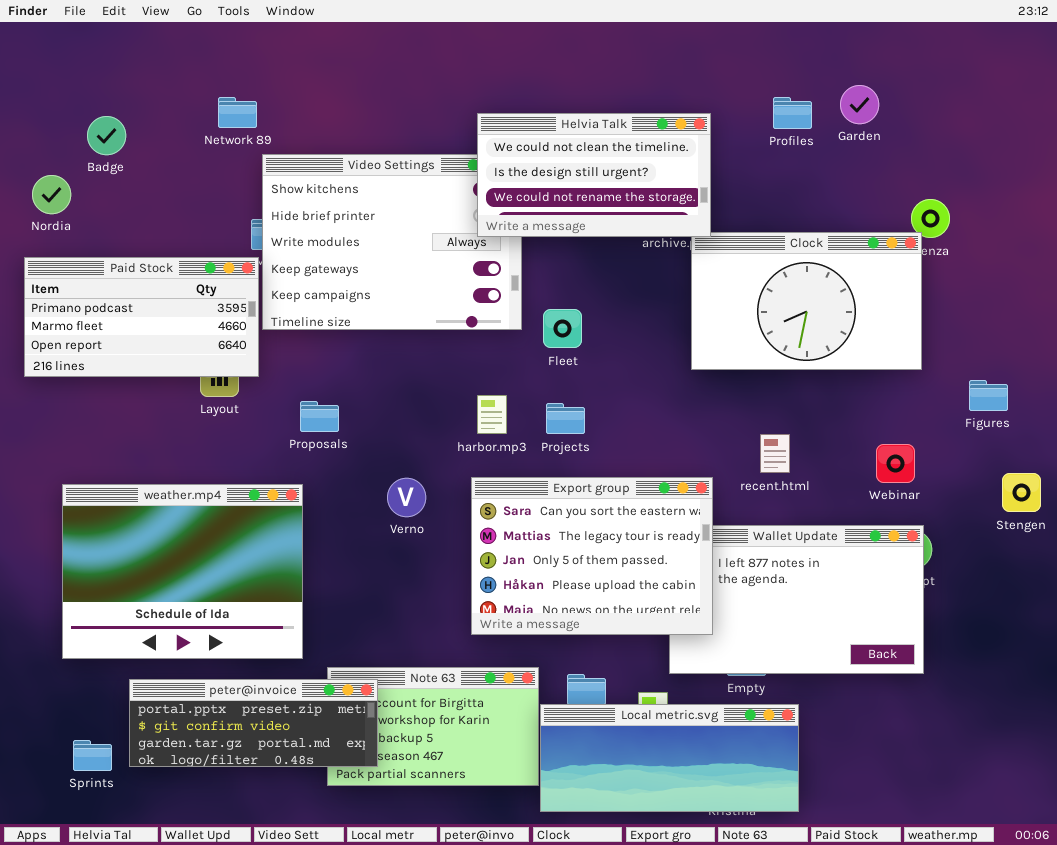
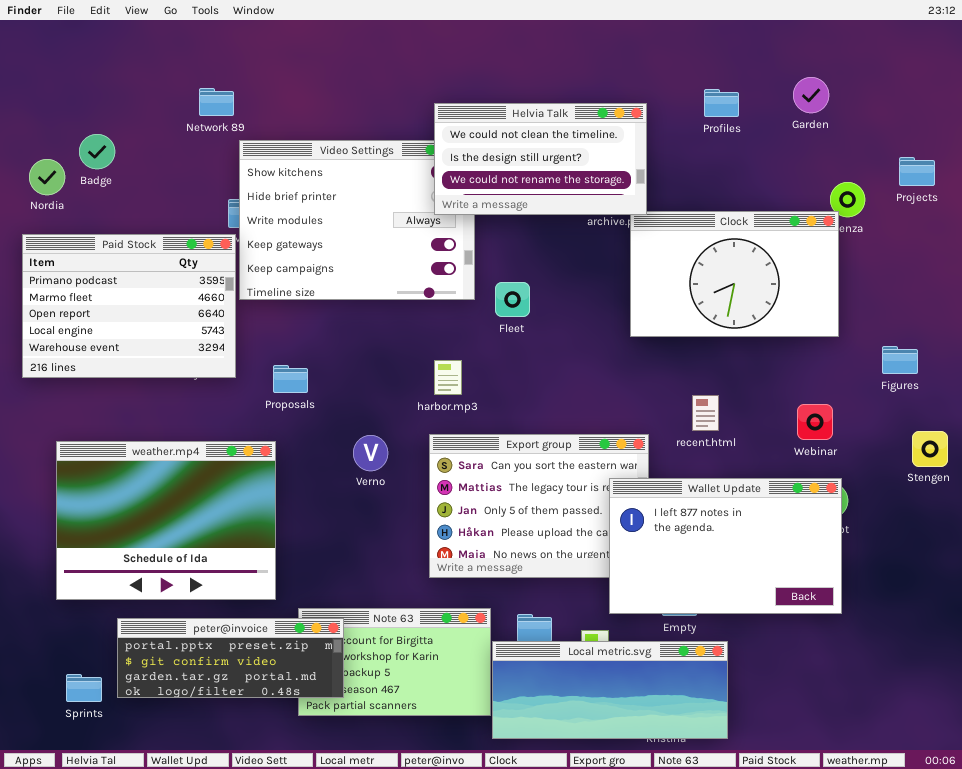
Garden: [840,85,879,124] -> [793,77,829,113], moved
Badge: [87,116,126,155] -> [79,134,115,169], moved
Paid Stock: [24,257,259,377] -> [22,234,236,378], resized
Projects: [546,403,585,434] -> [899,157,935,186], moved
Wallet Update: [669,525,924,674] -> [609,478,842,614], raised

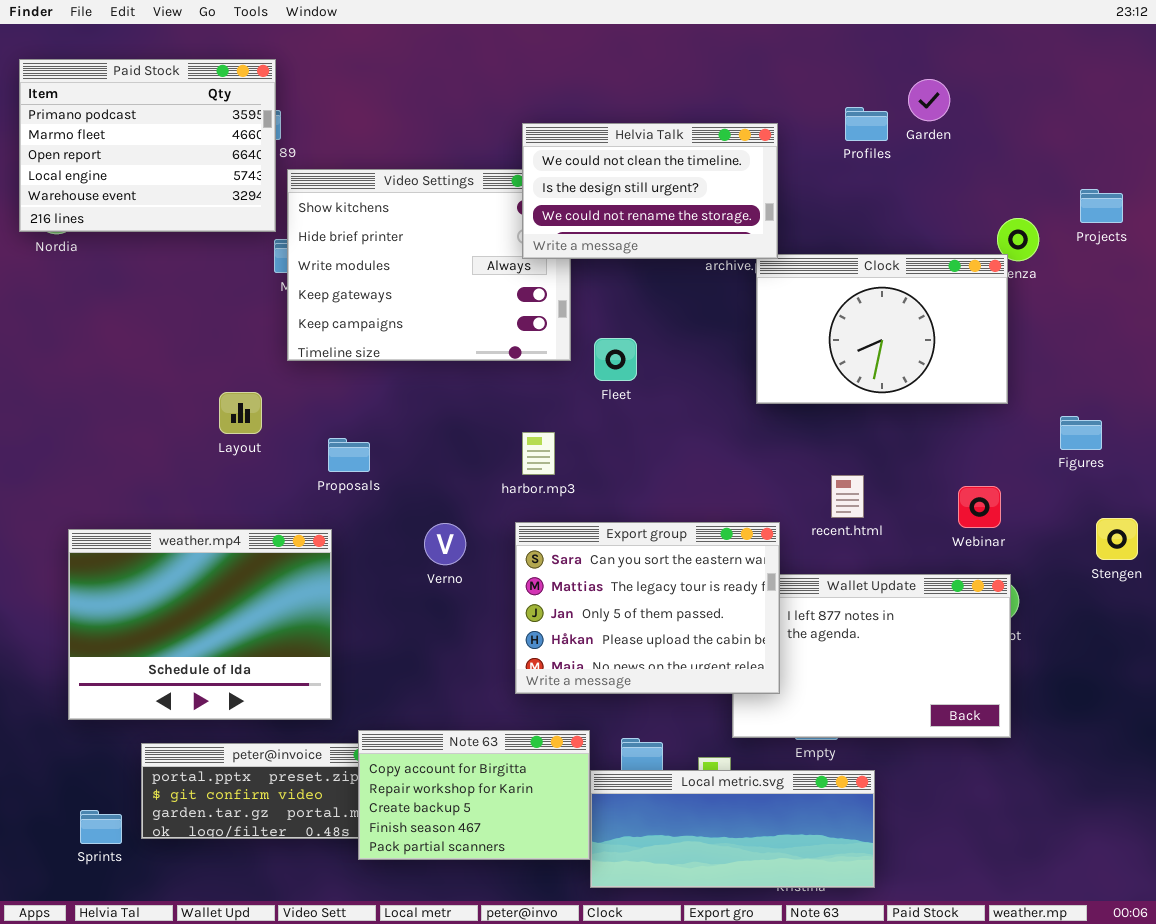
Garden: [793,77,829,113] -> [908,79,950,121], moved
Paid Stock: [22,234,236,378] -> [19,59,276,232], moved
Export group: [429,434,649,578] -> [515,522,780,694], raised
Note 63: [298,608,491,716] -> [358,730,590,860], raised

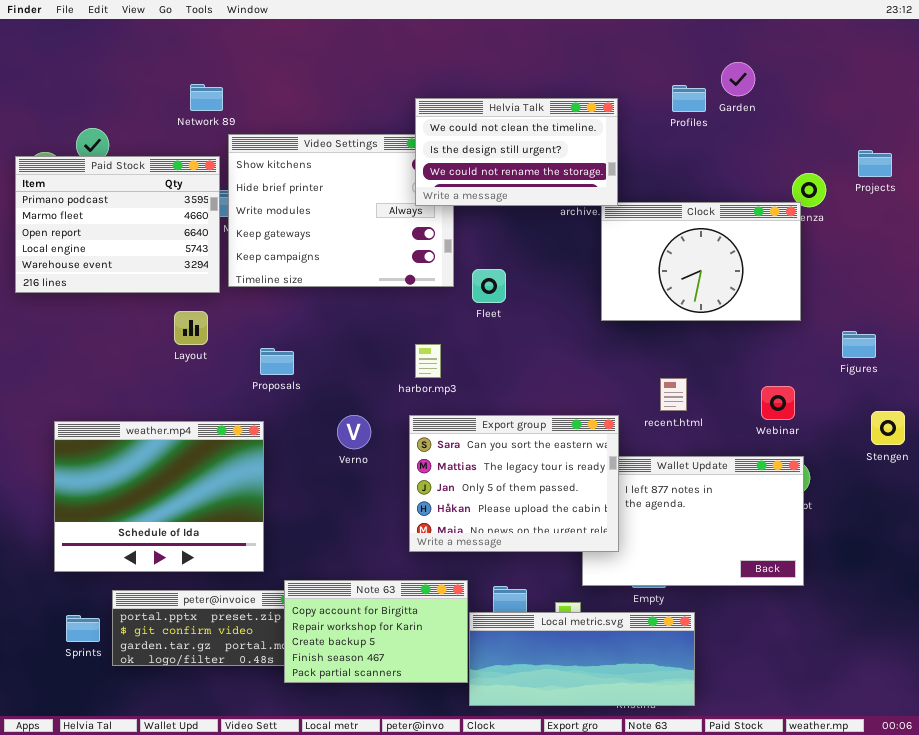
Paid Stock: [19,59,276,232] -> [15,156,220,293], moved
Sprints: [80,810,122,844] -> [66,615,100,642], moved

